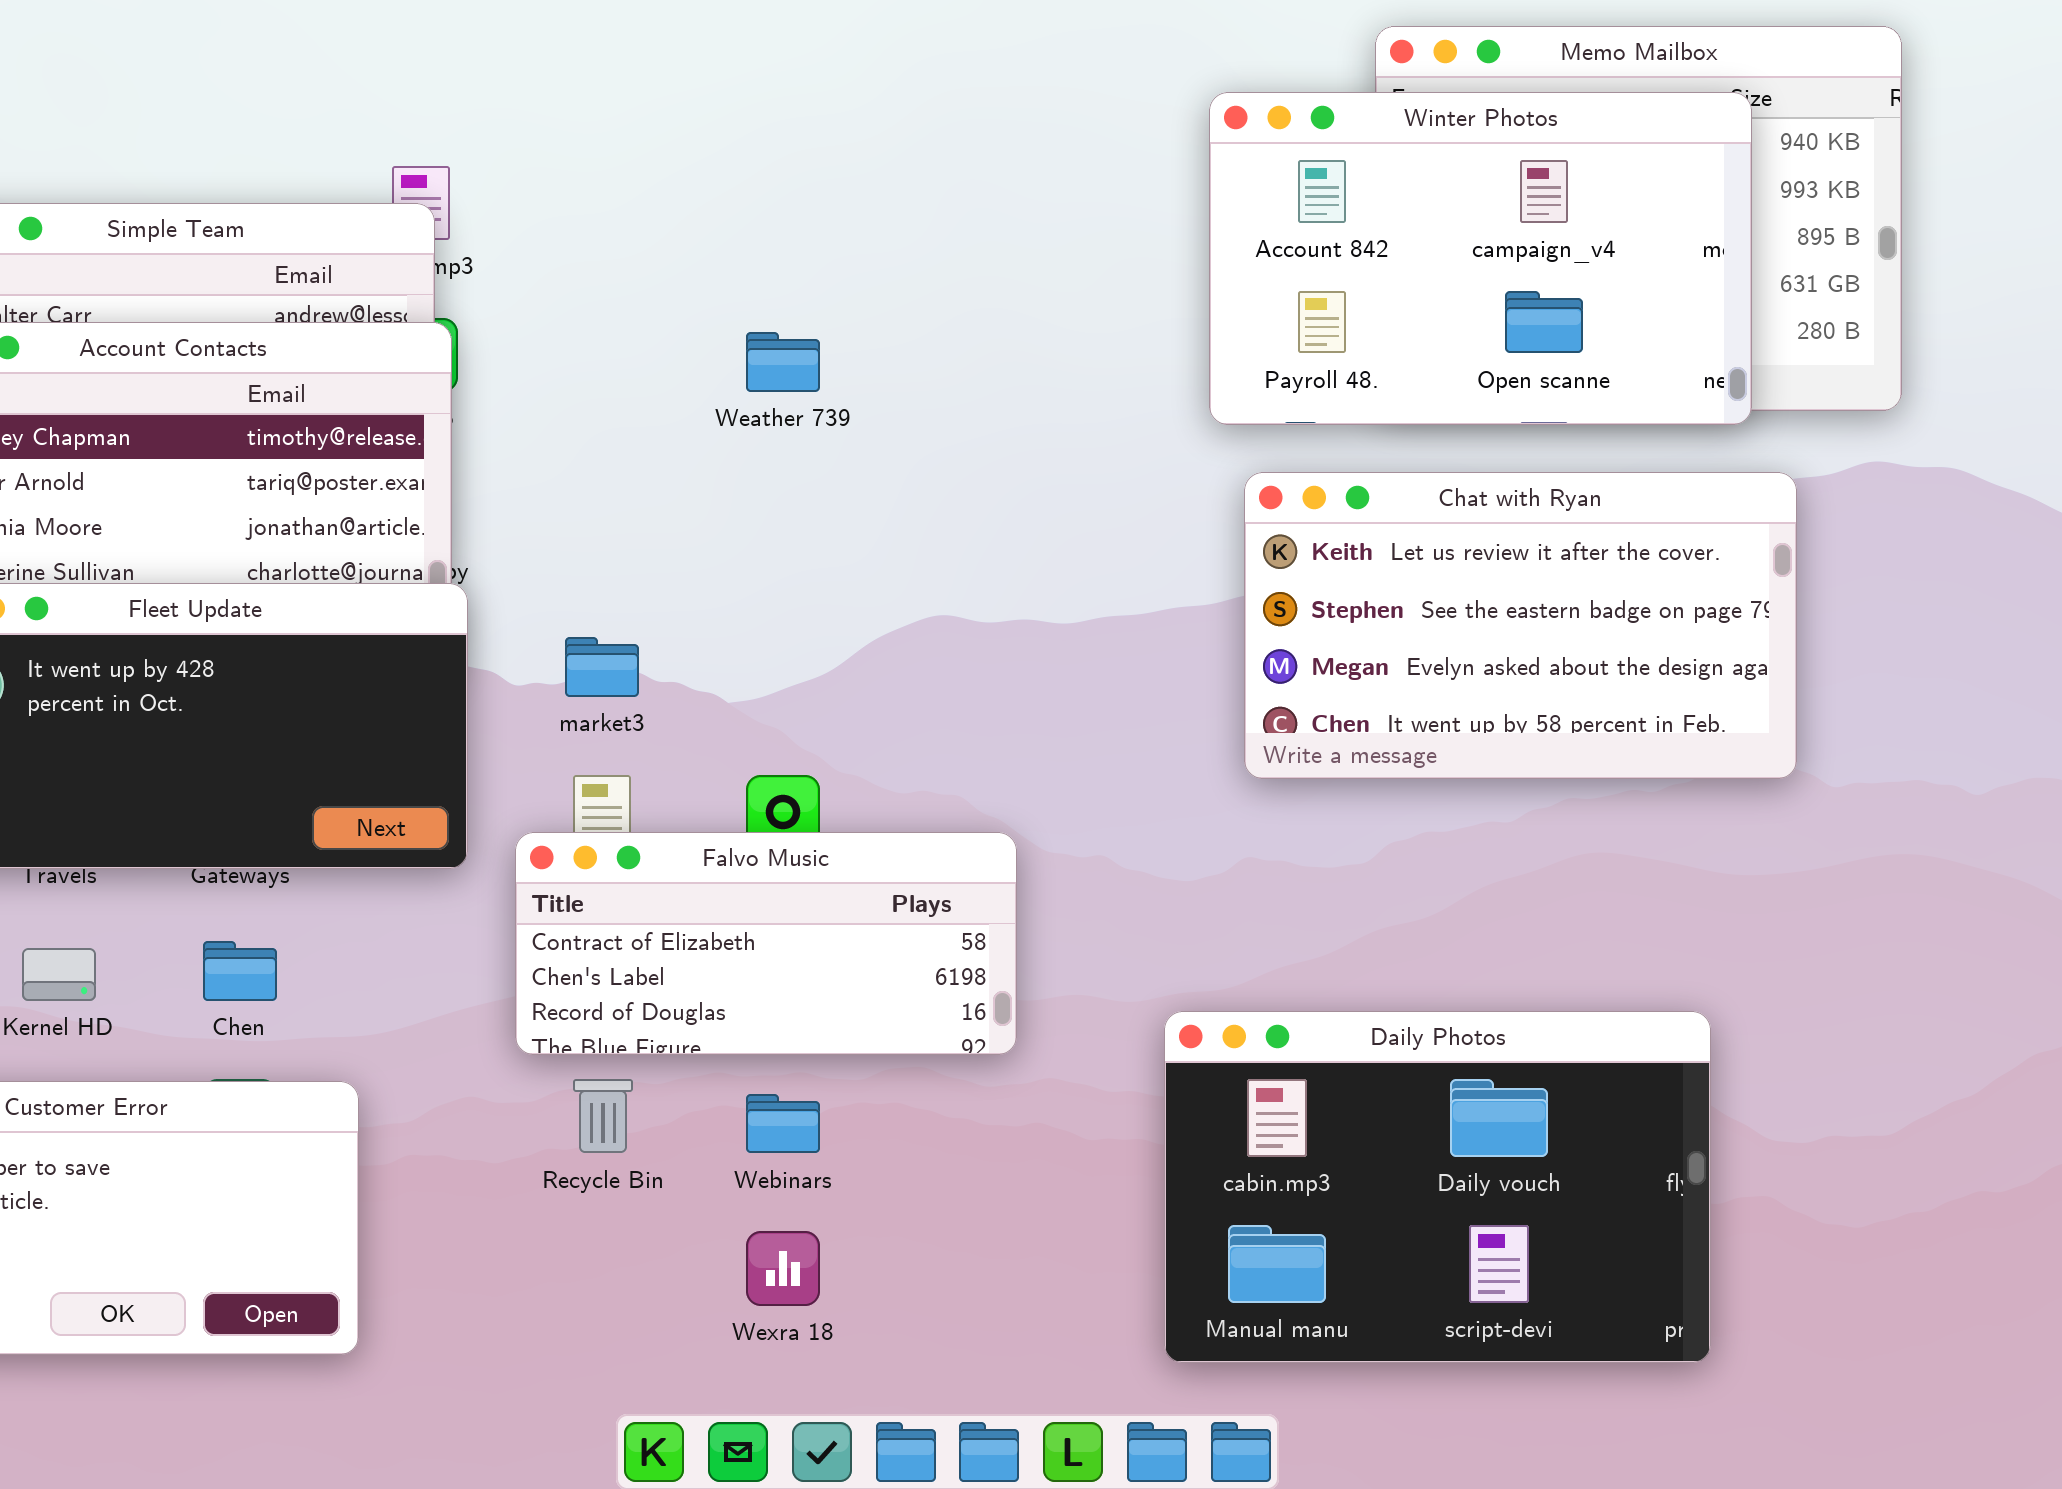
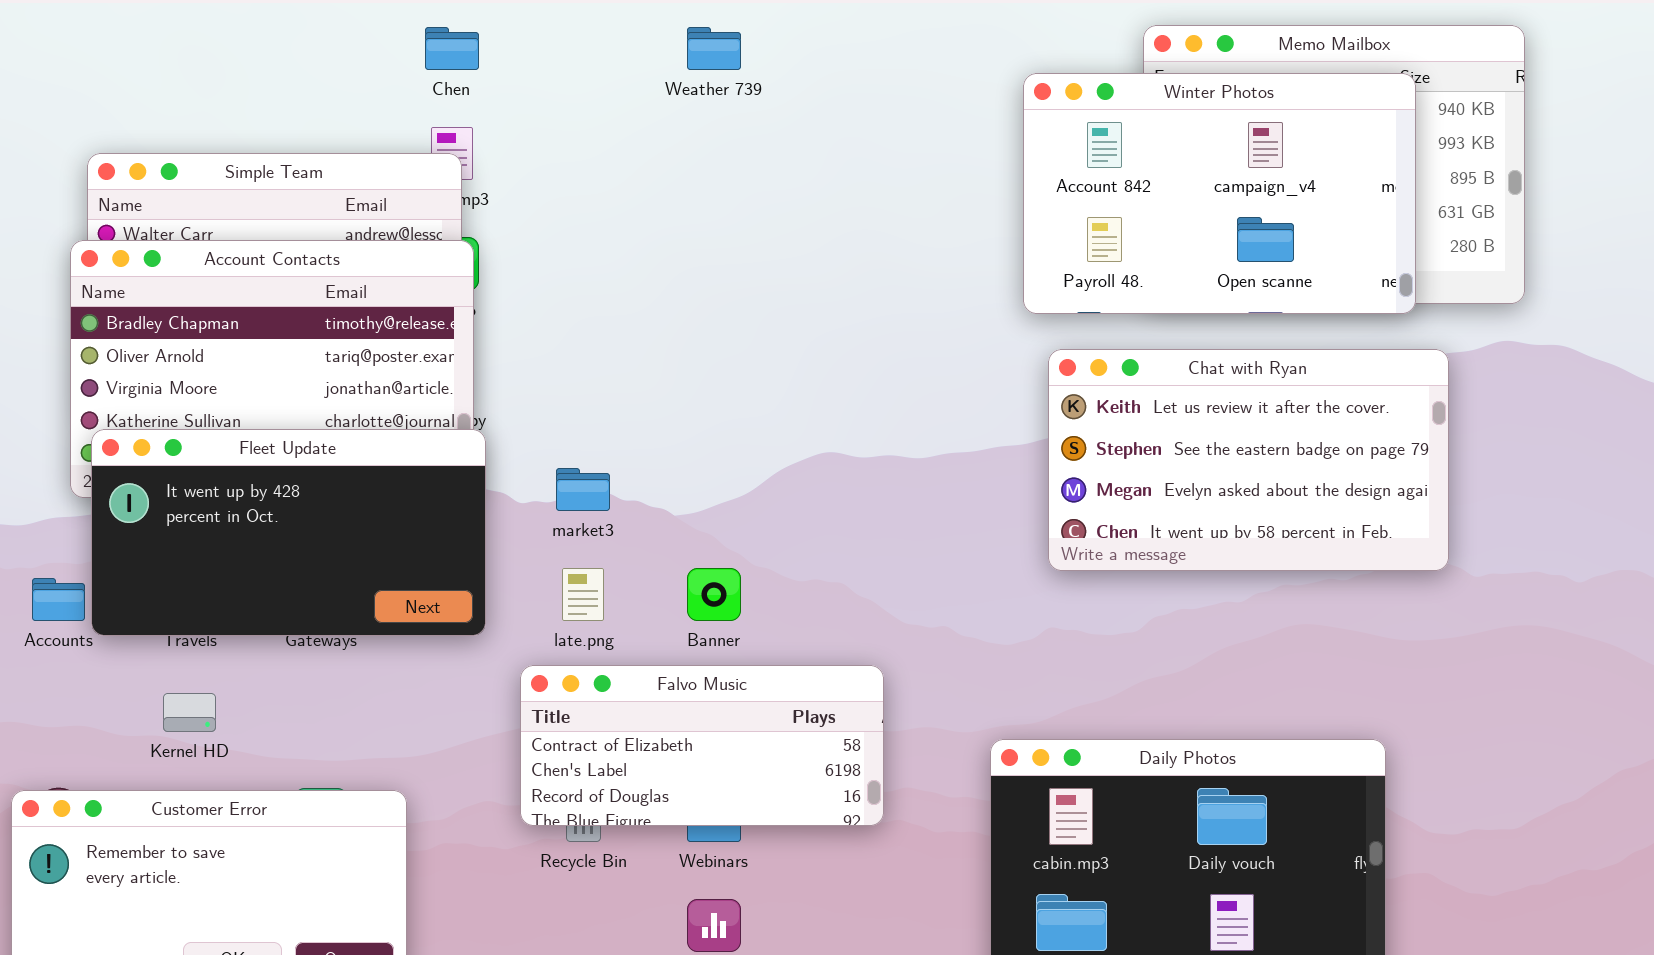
Weather 739: [746,332,820,392] -> [687,27,741,70], moved
Falvo Music: [515,832,1017,1055] -> [520,665,884,826], moved
Chen: [203,941,277,1001] -> [425,27,479,70], moved

